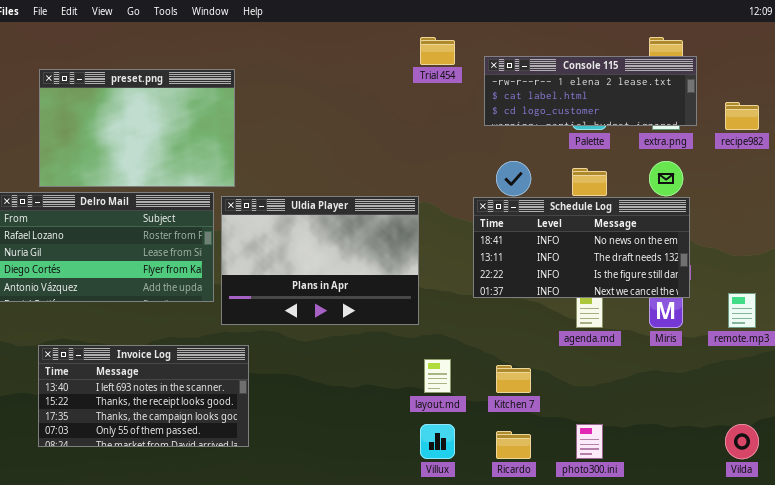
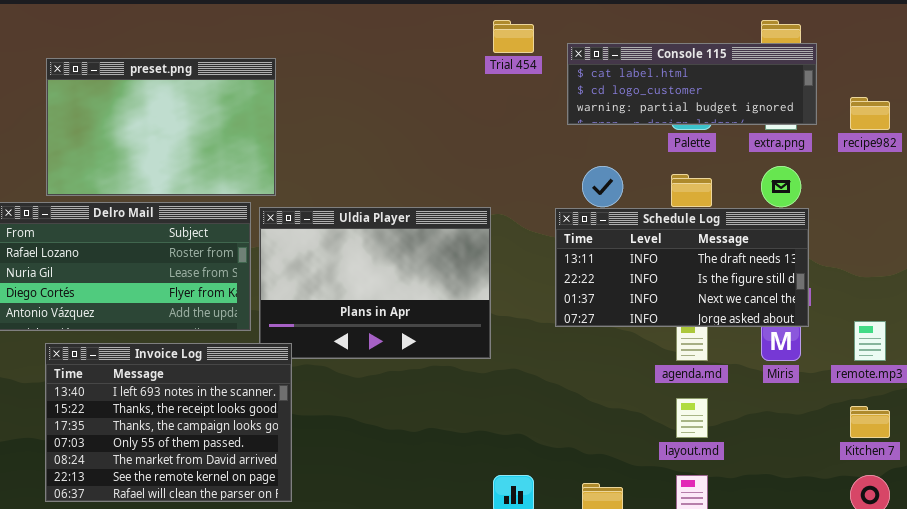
Console 115: [484,56,697,126] -> [567,43,817,125], scrolled down 1 row
Schedule Log: [473,197,690,298] -> [555,208,809,327], scrolled down 1 row
Invoice Log: [38,345,249,447] -> [45,343,292,502], resized
layout.md: [424,359,451,393] -> [676,398,708,438], moved
Kitchen 7: [496,365,531,393] -> [850,406,890,438], moved

